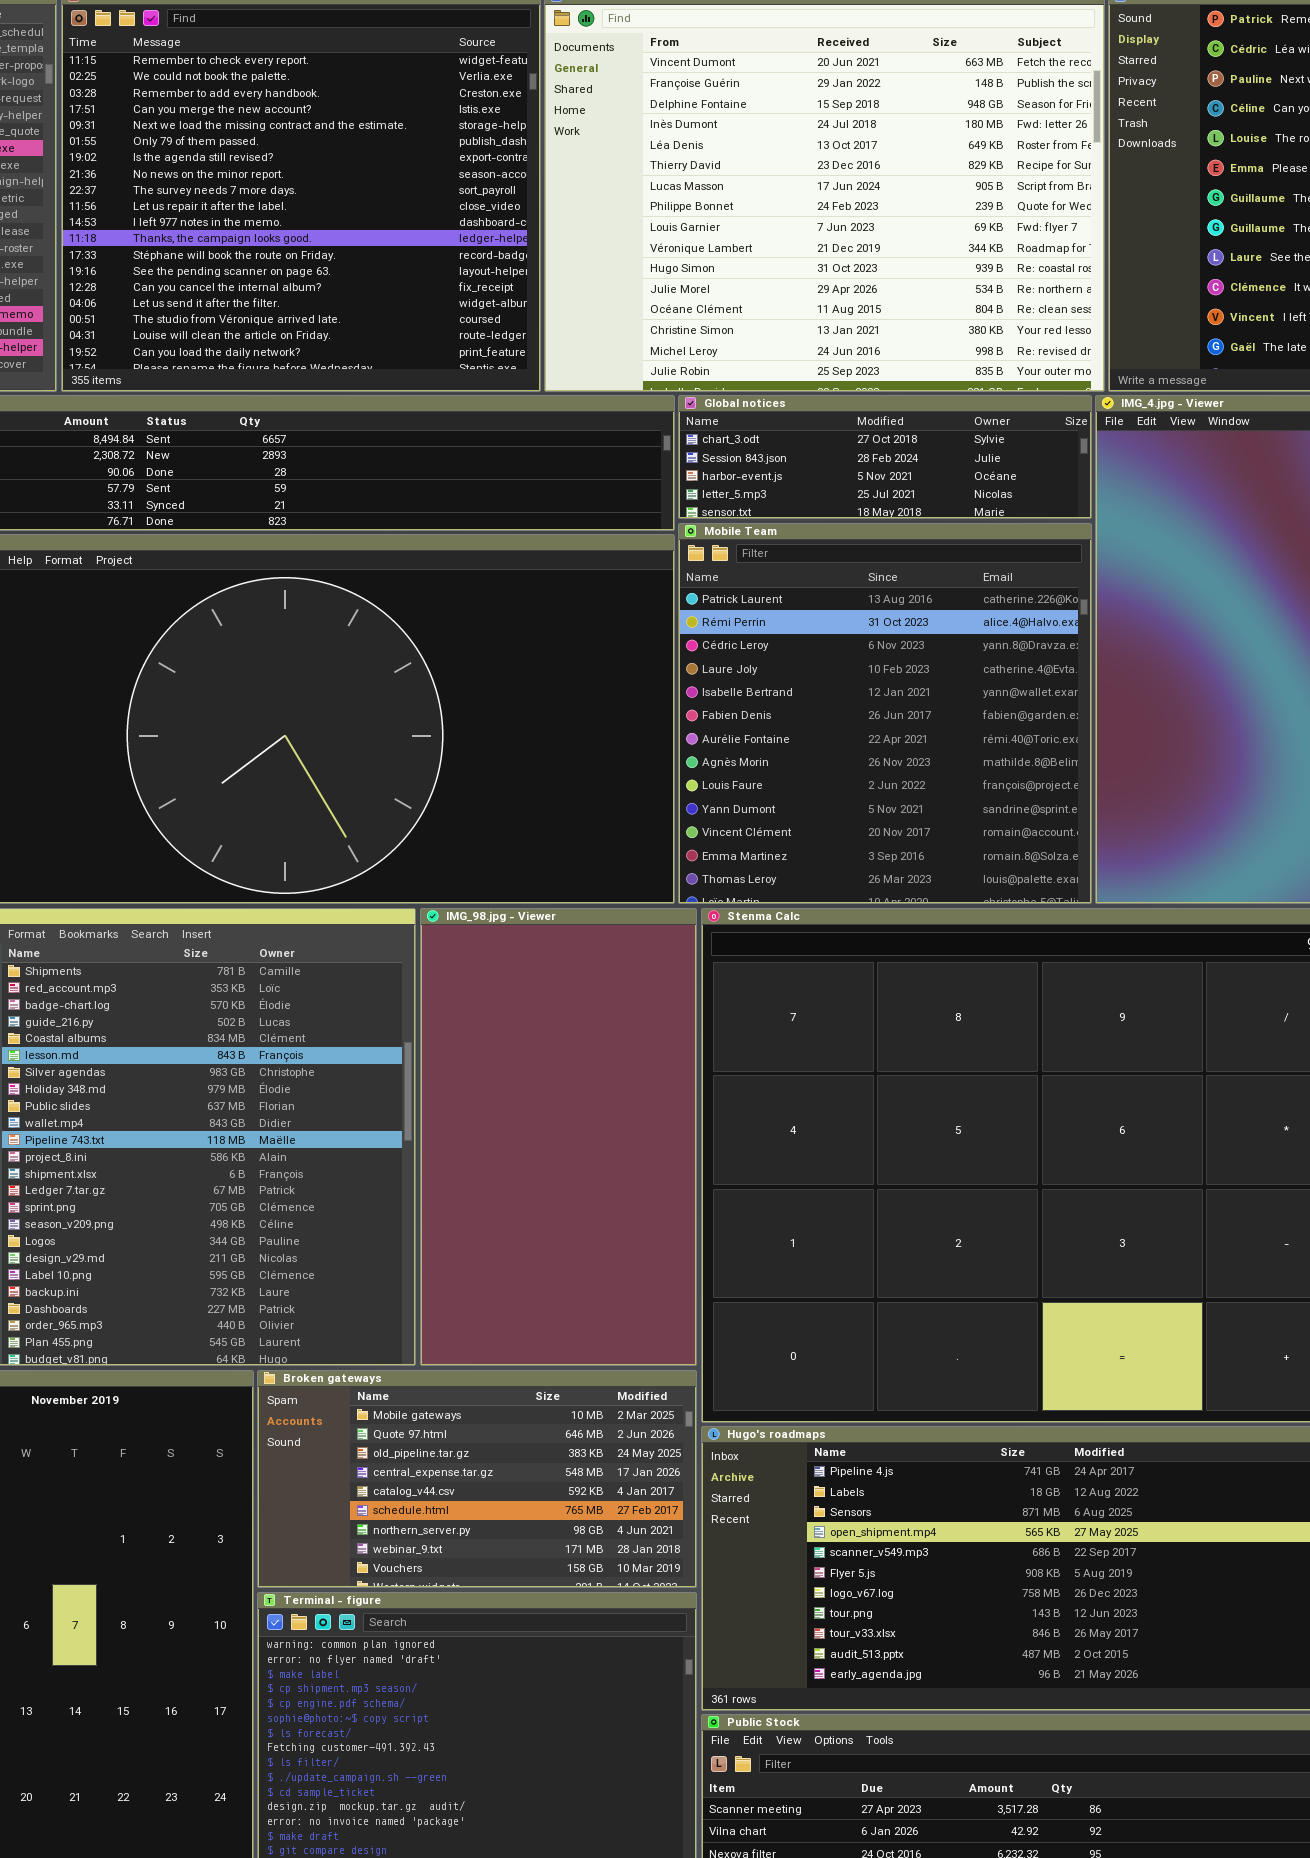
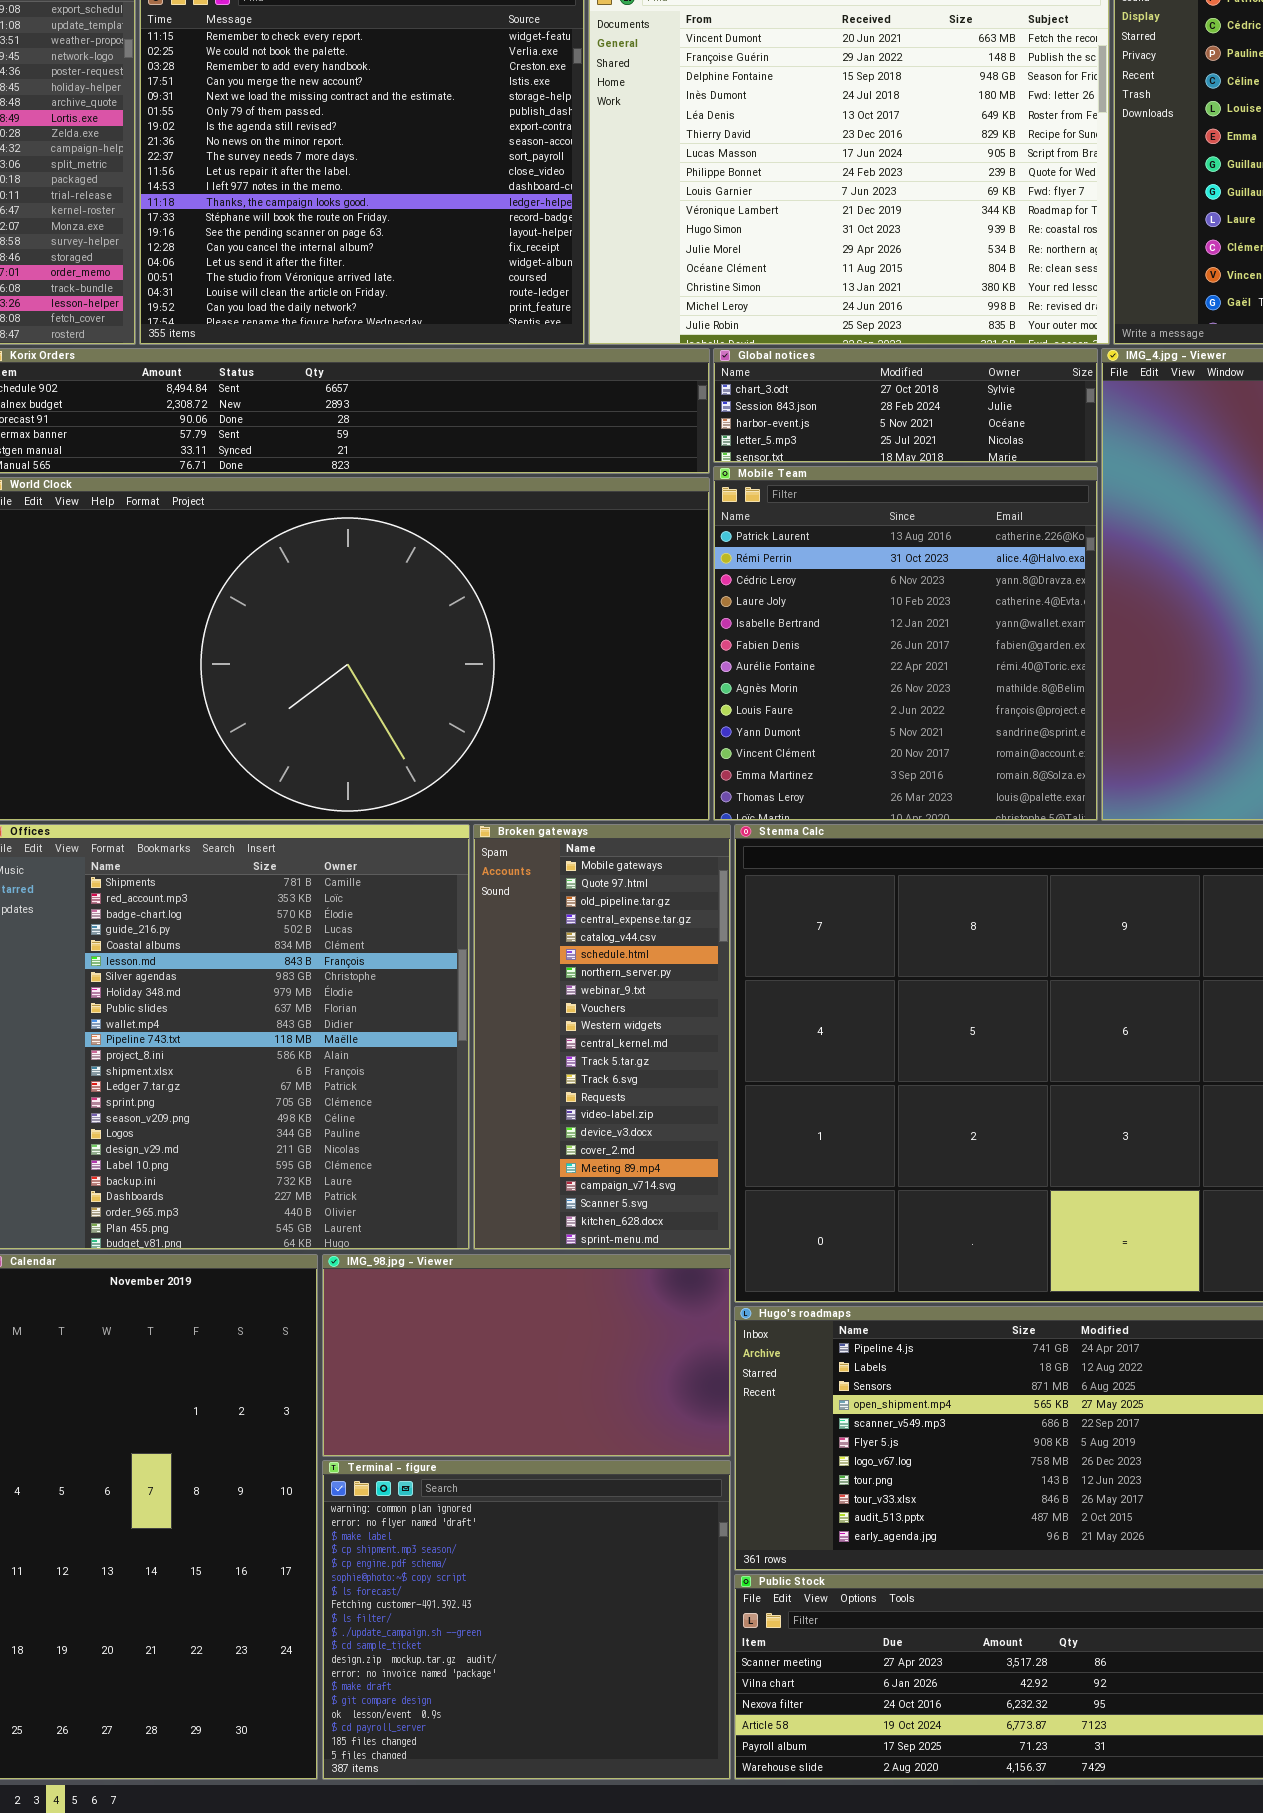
IMG_98.jpg - Viewer: [420,908,697,1366] -> [322,1254,731,1457], moved, resized
Broken gateways: [257,1370,697,1588] -> [473,824,731,1250], moved, resized

